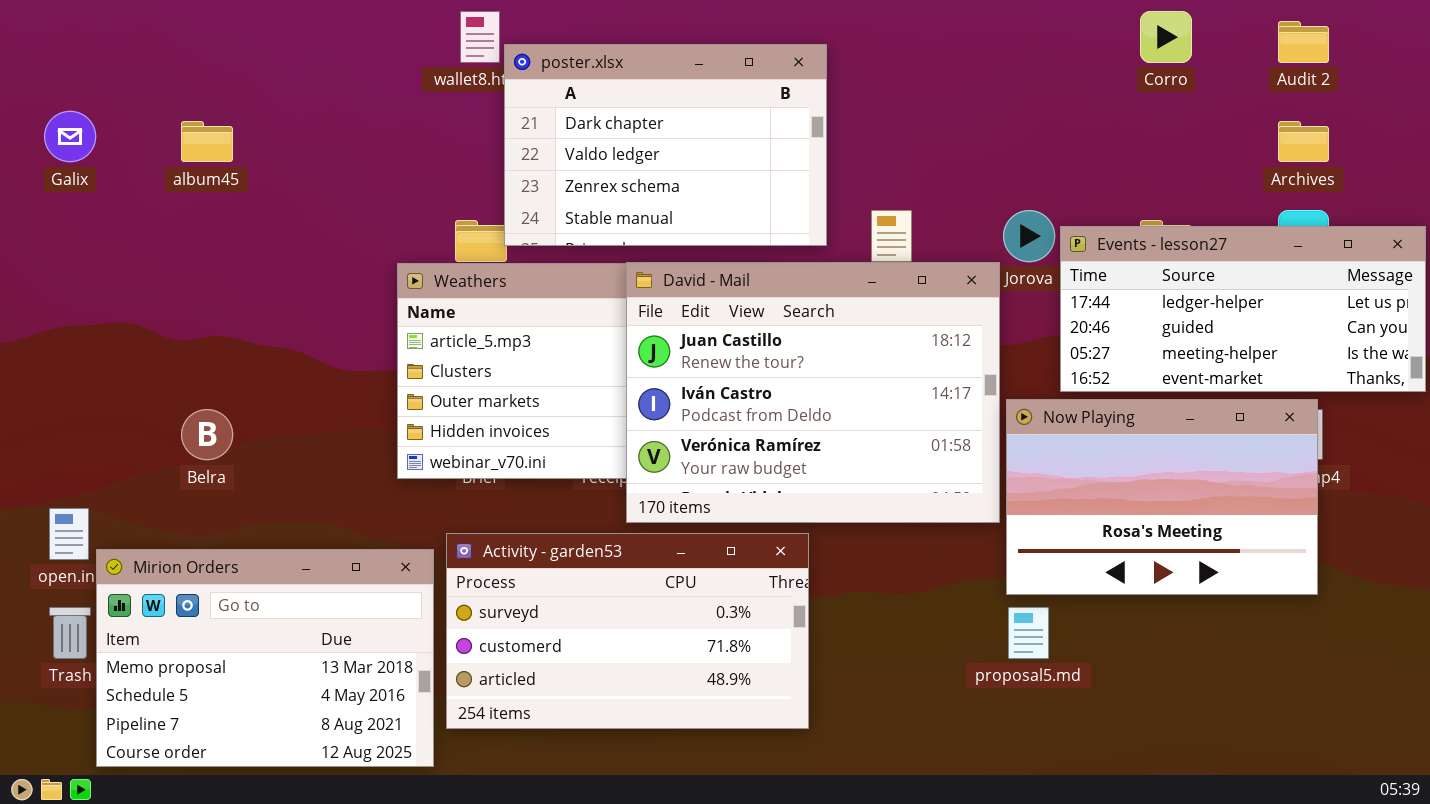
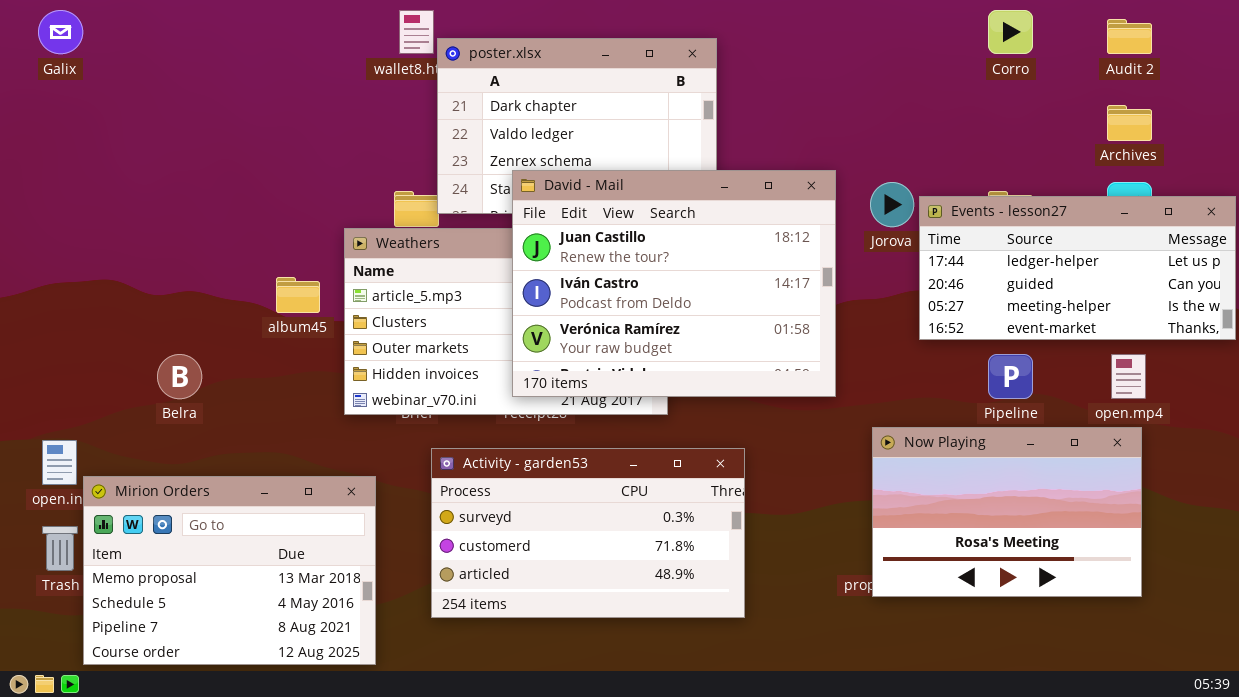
Galix: [44,111,96,162] -> [38,10,83,54], moved
album45: [181,121,233,162] -> [276,277,320,313], moved
David - Mail: [626,262,1000,523] -> [512,170,836,397], moved
Now Playing: [1006,399,1318,595] -> [872,427,1142,597], moved
Activity - garden53: [446,533,809,729] -> [431,448,745,618], moved

